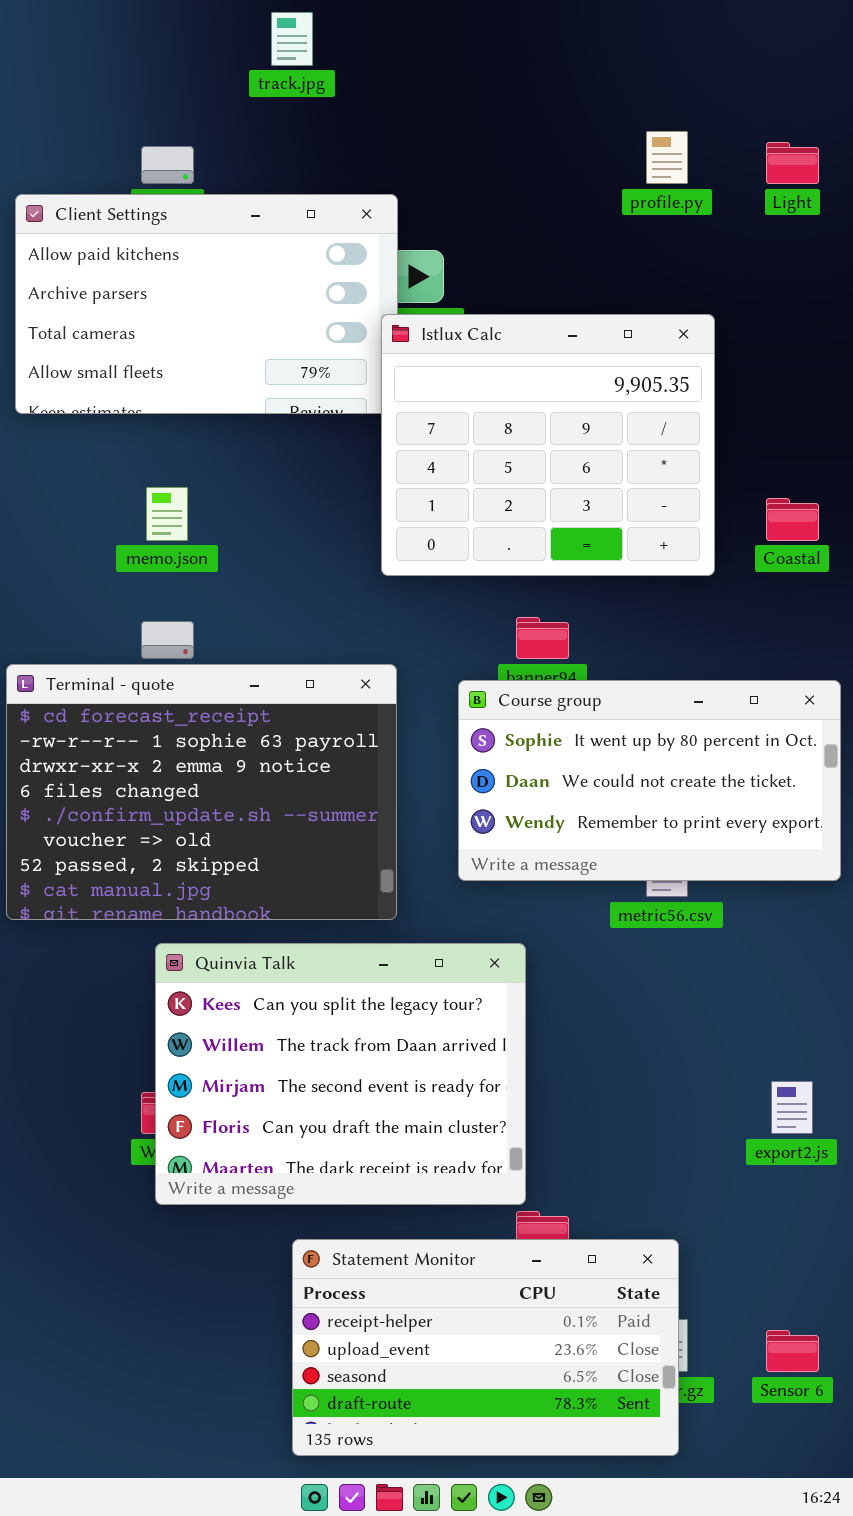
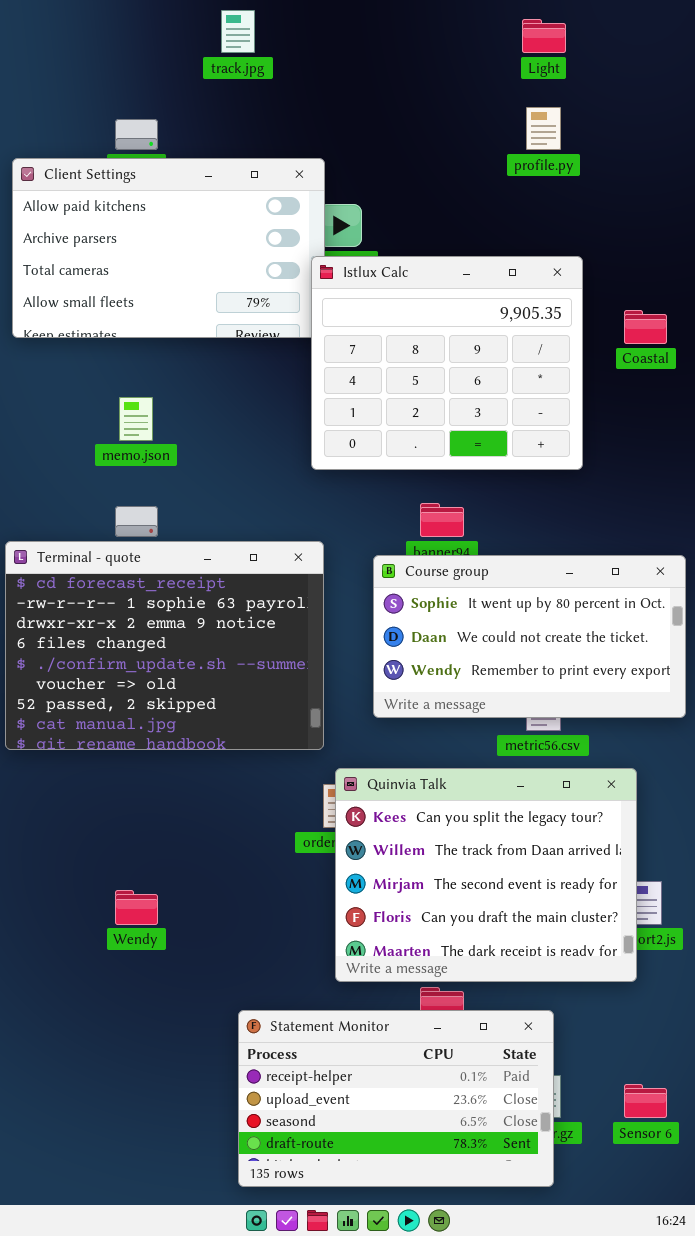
Light: [766,142,819,184] -> [522,19,566,53], moved
Coastal: [766,498,819,541] -> [624,310,667,344], moved
Quinvia Talk: [155,943,526,1205] -> [335,768,637,982], moved

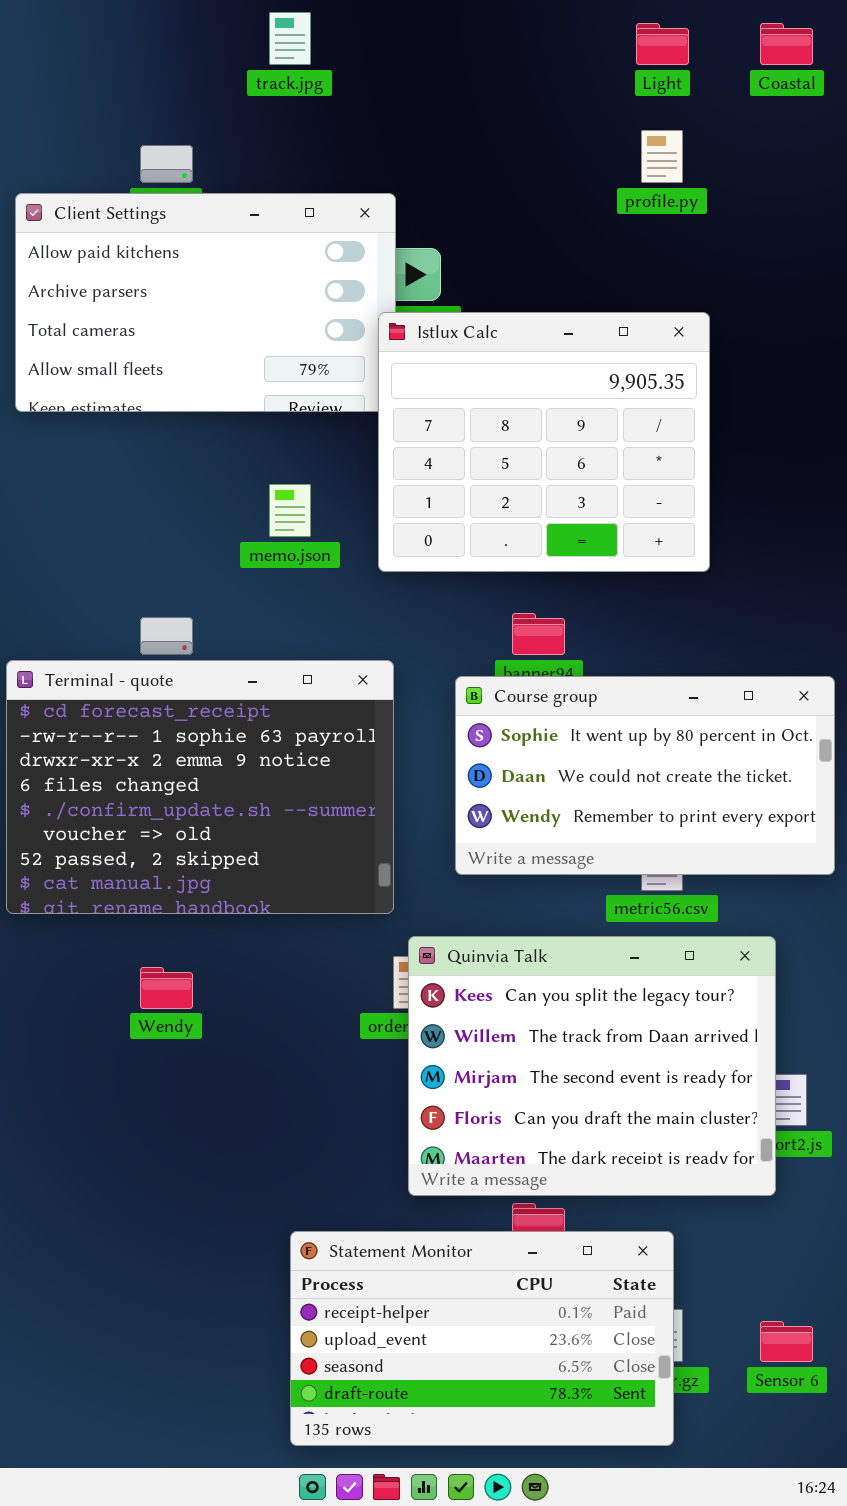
Coastal: [624,310,667,344] -> [760,23,813,65], moved
memo.json: [119,397,153,441] -> [269,484,311,537], moved
Wendy: [115,890,158,925] -> [140,967,193,1009], moved

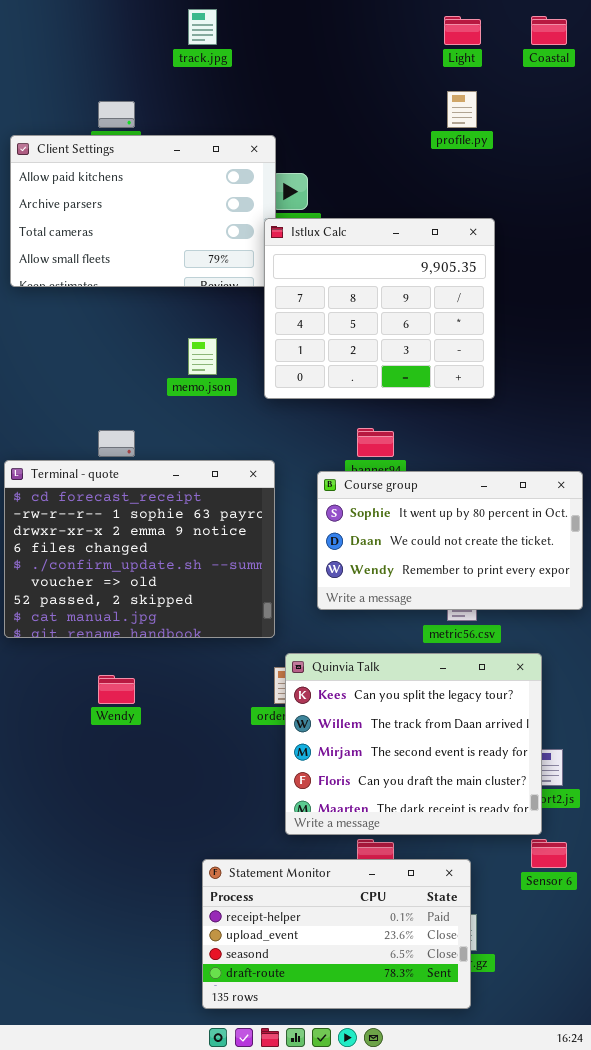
Sensor 6: [760,1321,813,1362] -> [531,839,567,868], moved

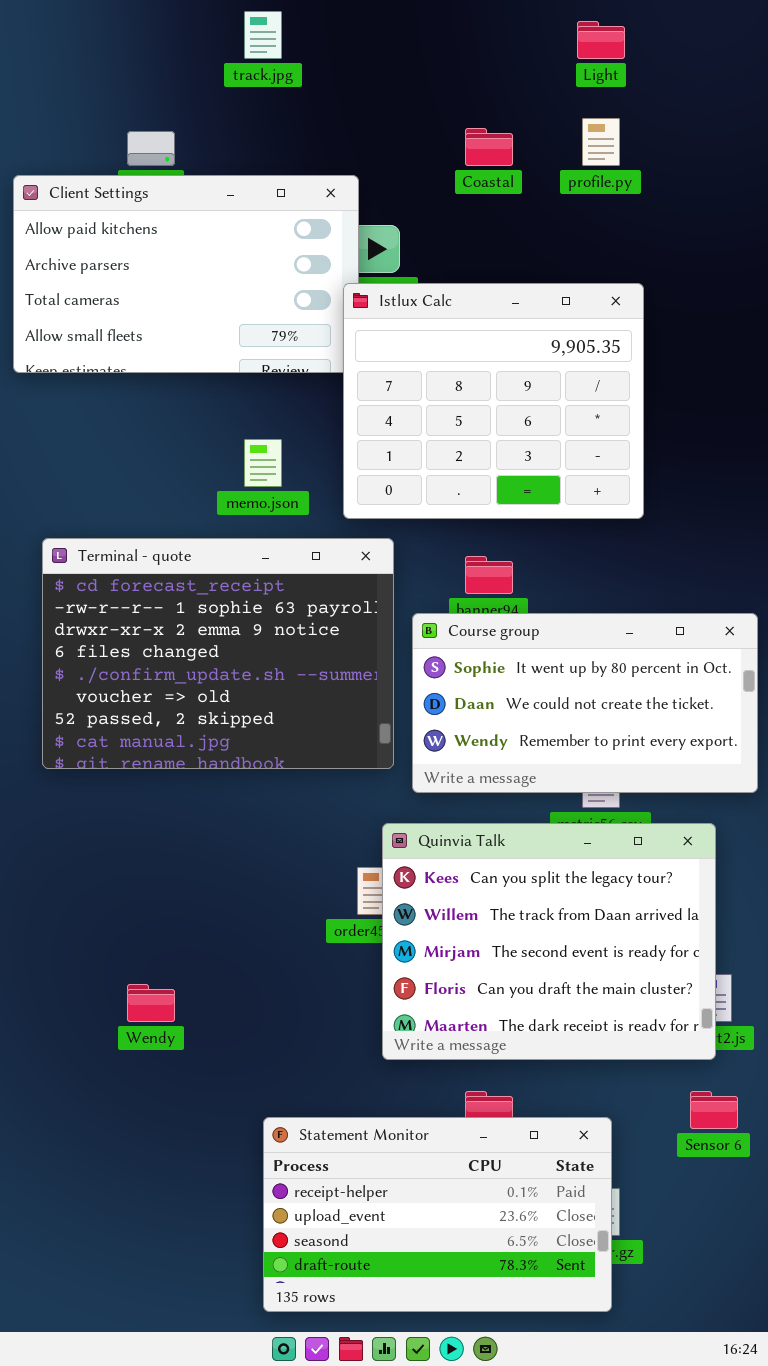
Coastal: [531,16,567,45] -> [465,128,513,166], moved
Terminal - quote: [4,460,275,638] -> [42,538,394,769], moved
Quinvia Talk: [285,653,542,835] -> [382,823,716,1060], moved
Wendy: [98,675,135,704] -> [127,984,175,1022], moved

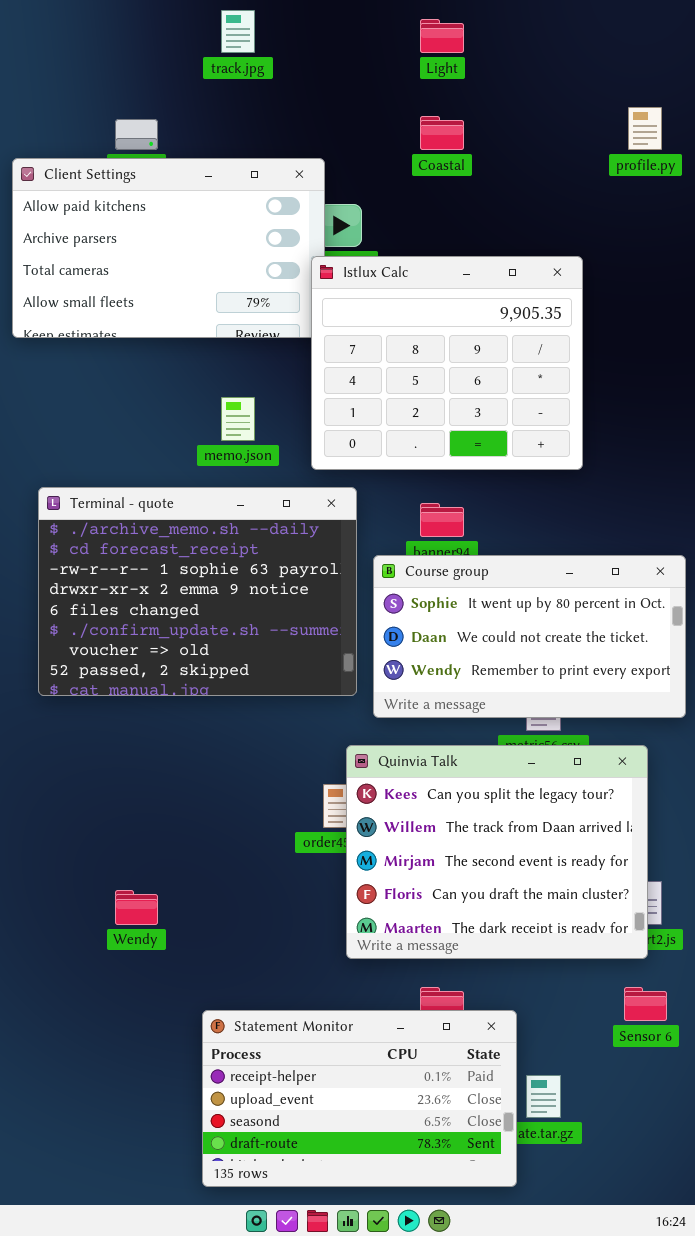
Light: [577,21,625,59] -> [420,19,464,53], moved
profile.py: [582,118,620,166] -> [628,107,662,150], moved
Terminal - quote: [42,538,394,769] -> [38,487,357,696], scrolled up 1 row
Statement Monitor: [263,1117,612,1312] -> [202,1010,517,1187], moved

